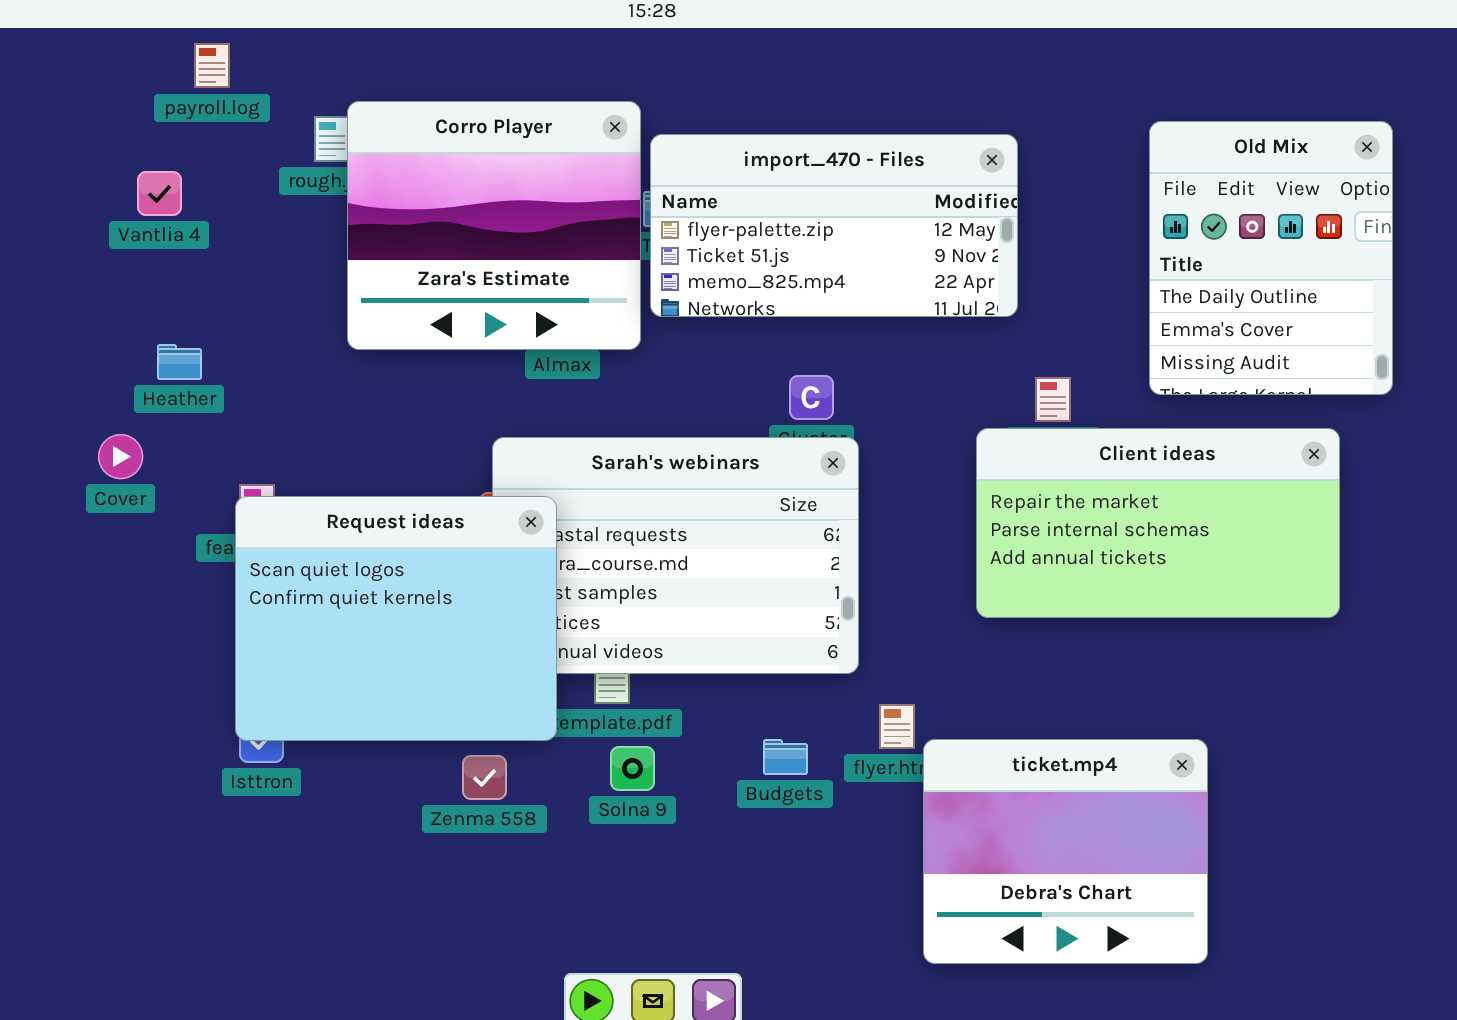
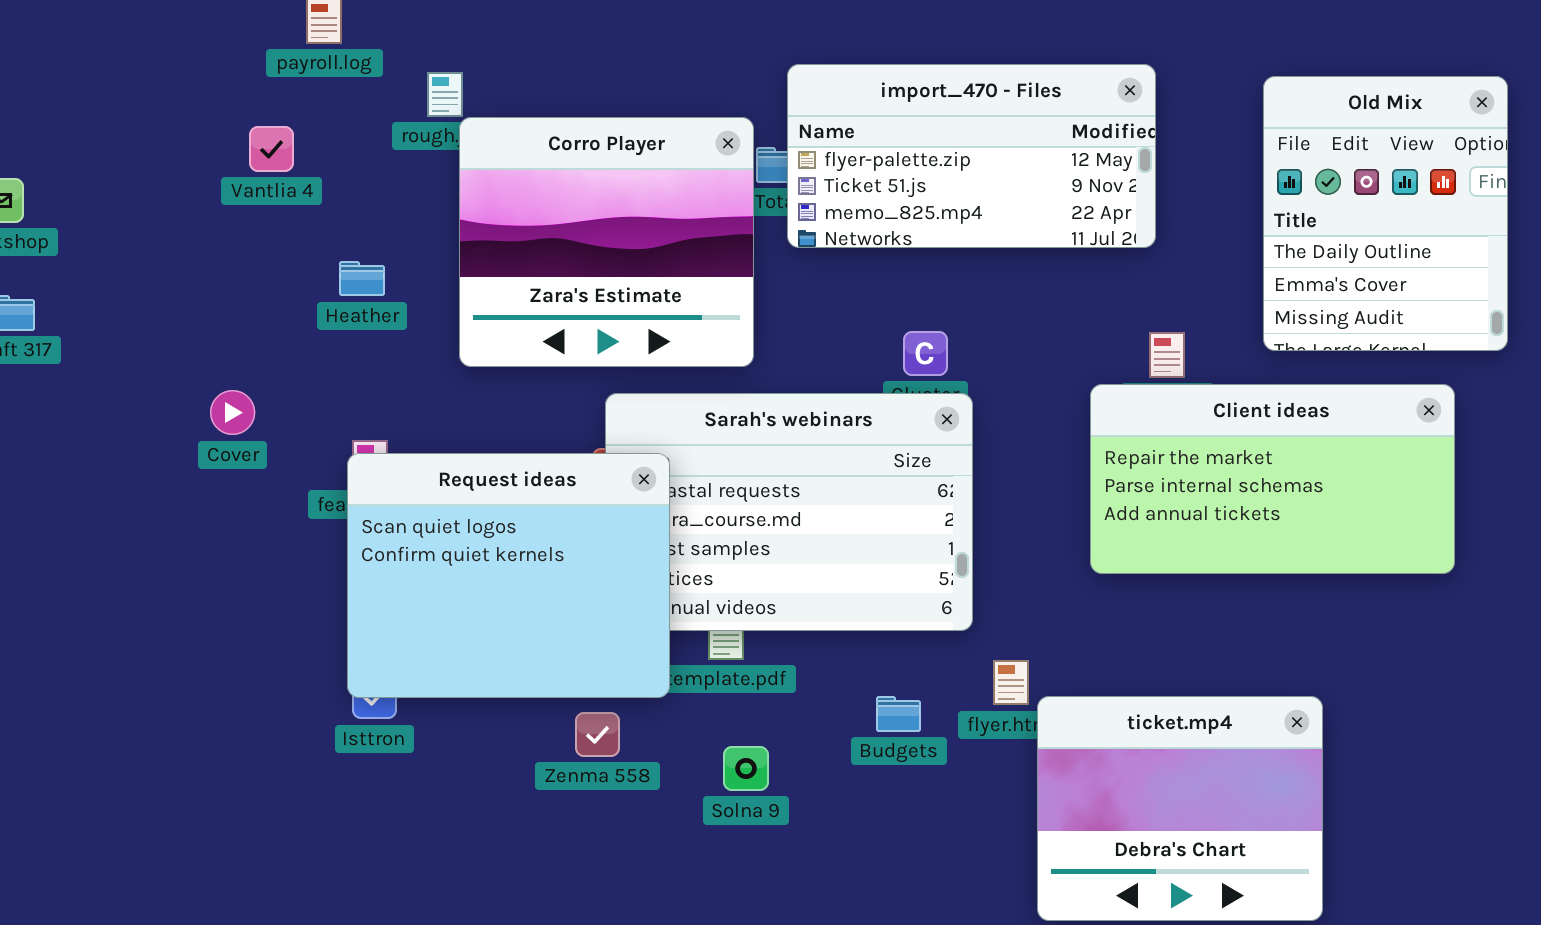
Corro Player: [347,101,641,350] -> [459,117,754,367], moved
import_470 - Files: [650,134,1018,317] -> [787,64,1156,248], moved
Heather: [157,344,202,380] -> [339,261,385,296], moved
Solna 9: [610,746,655,791] -> [723,746,769,791], moved

